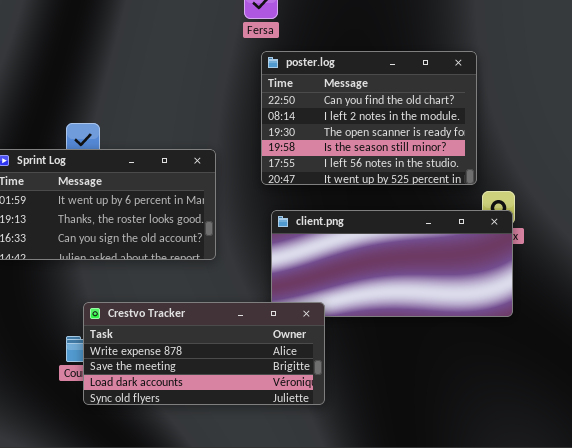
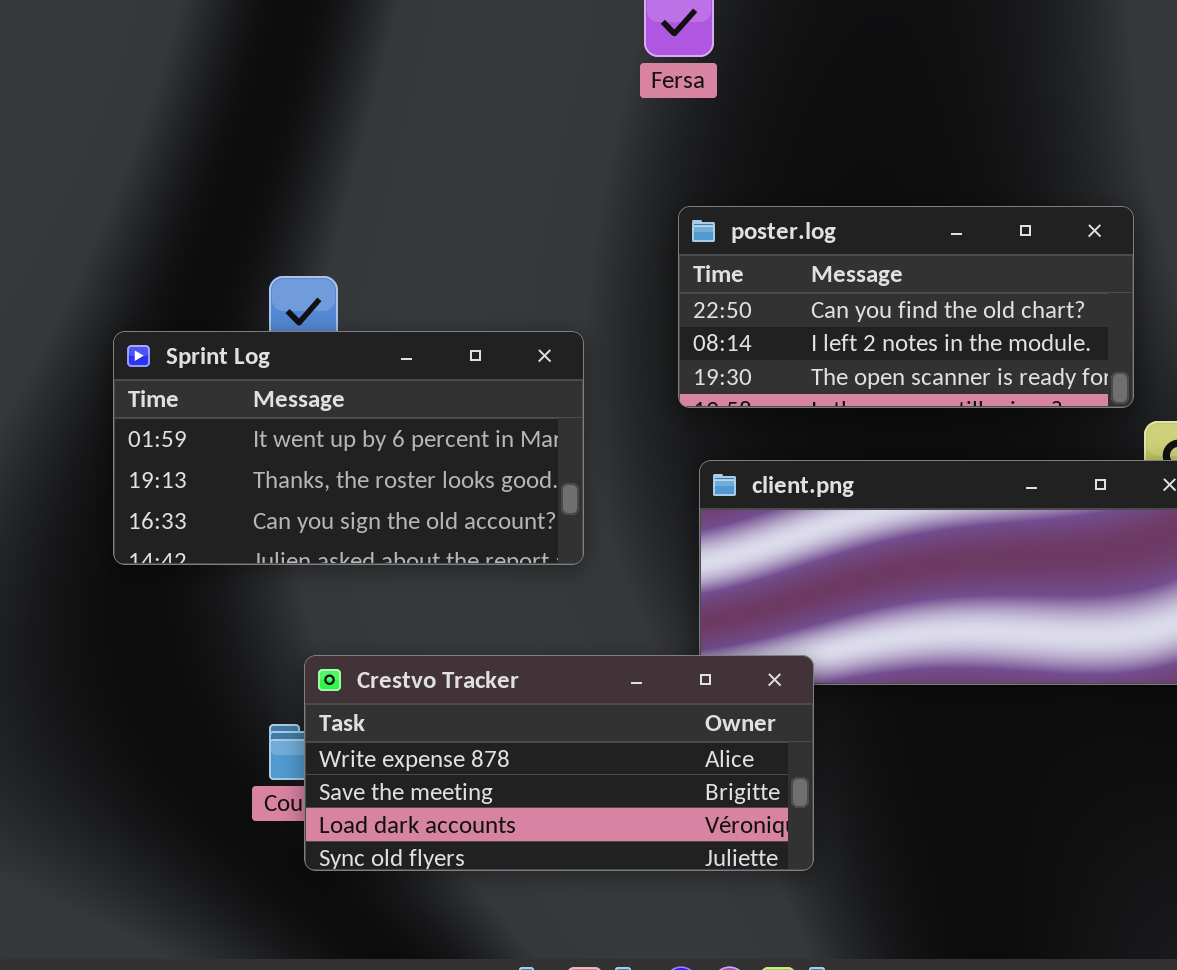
poster.log: [261,51,477,185] -> [678,206,1134,408], resized

